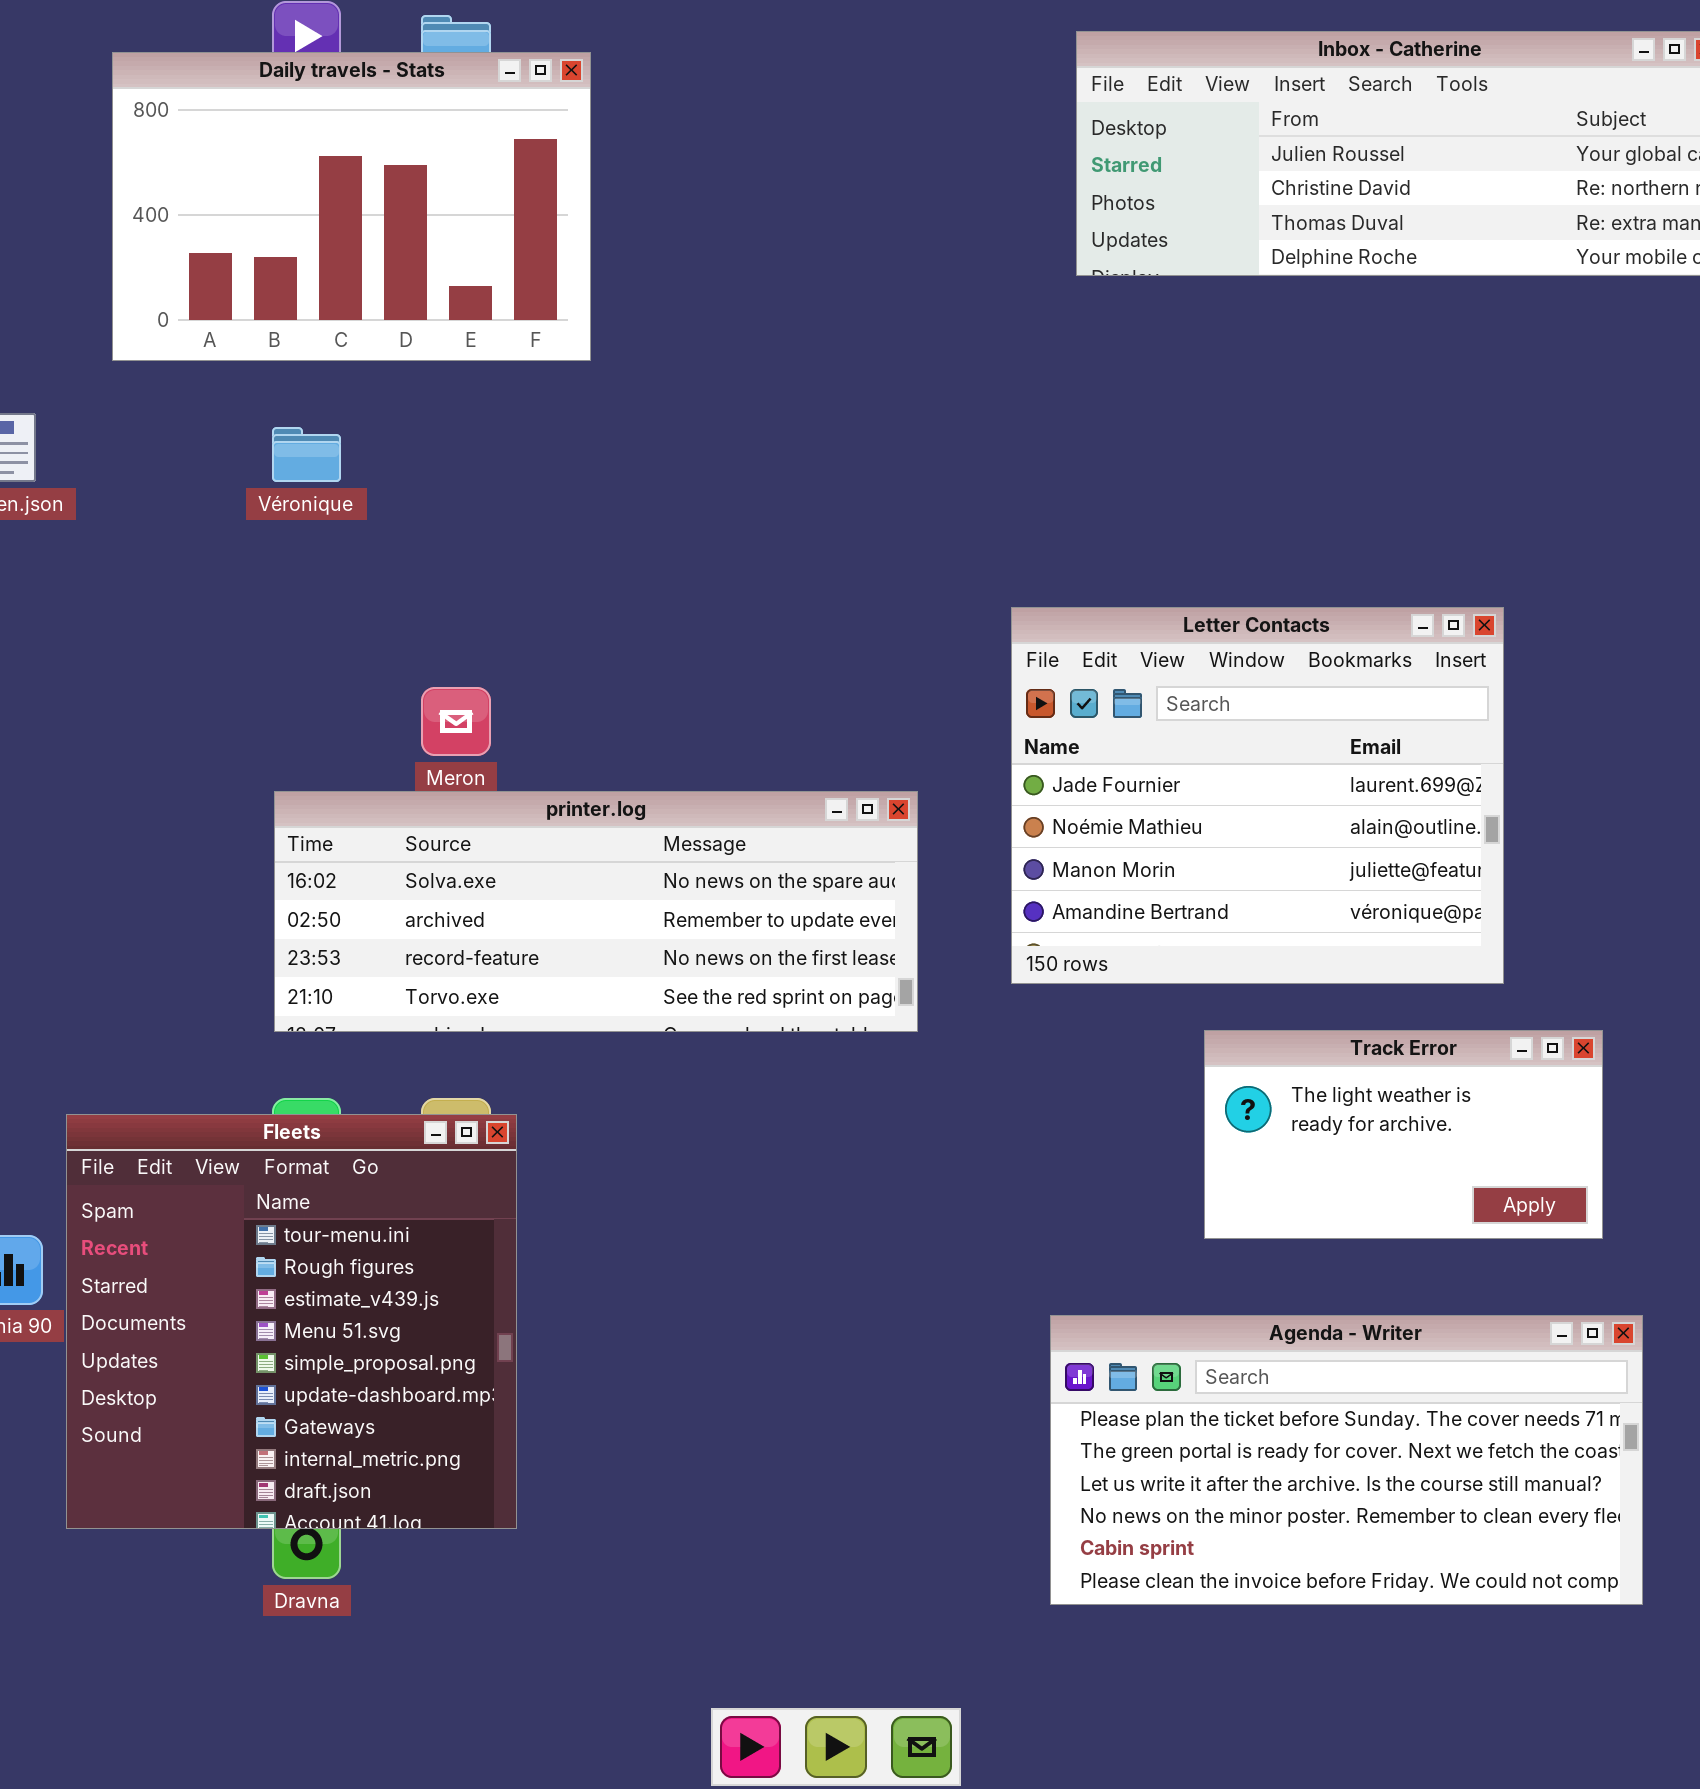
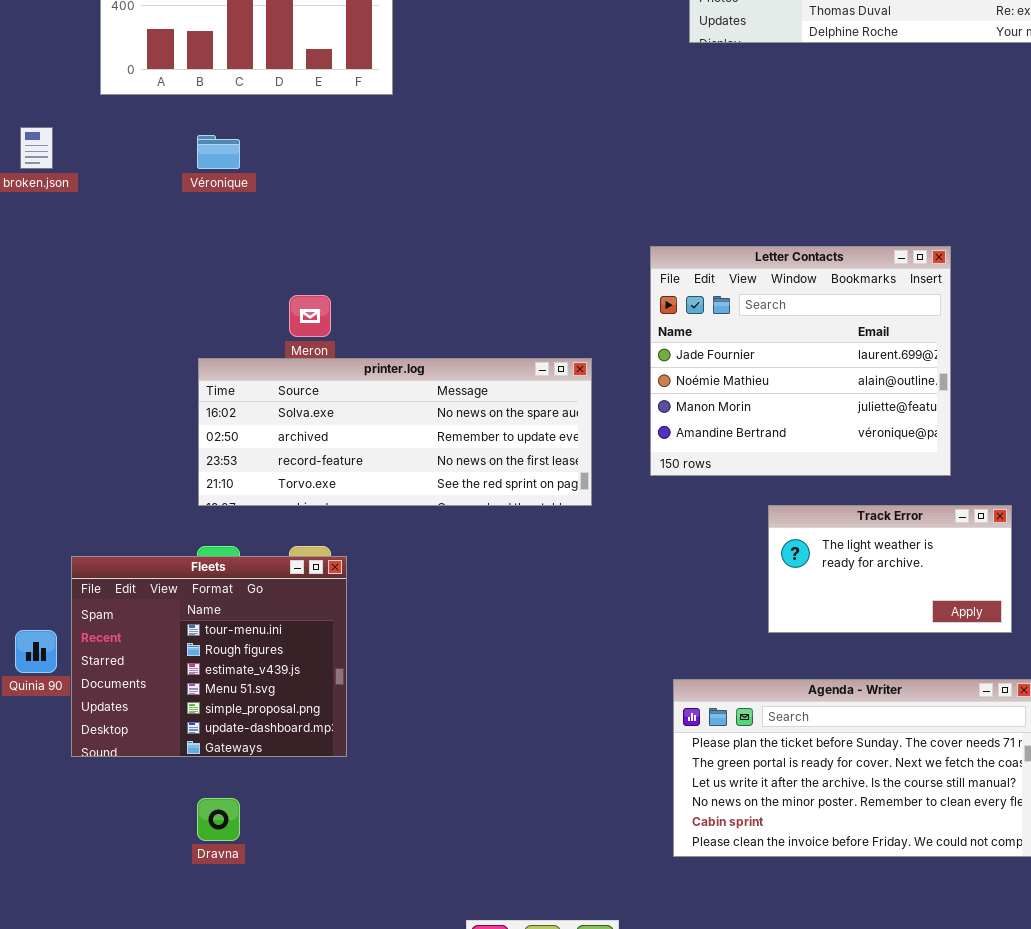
Fleets: [66,1114,517,1529] -> [71,556,347,757], resized

